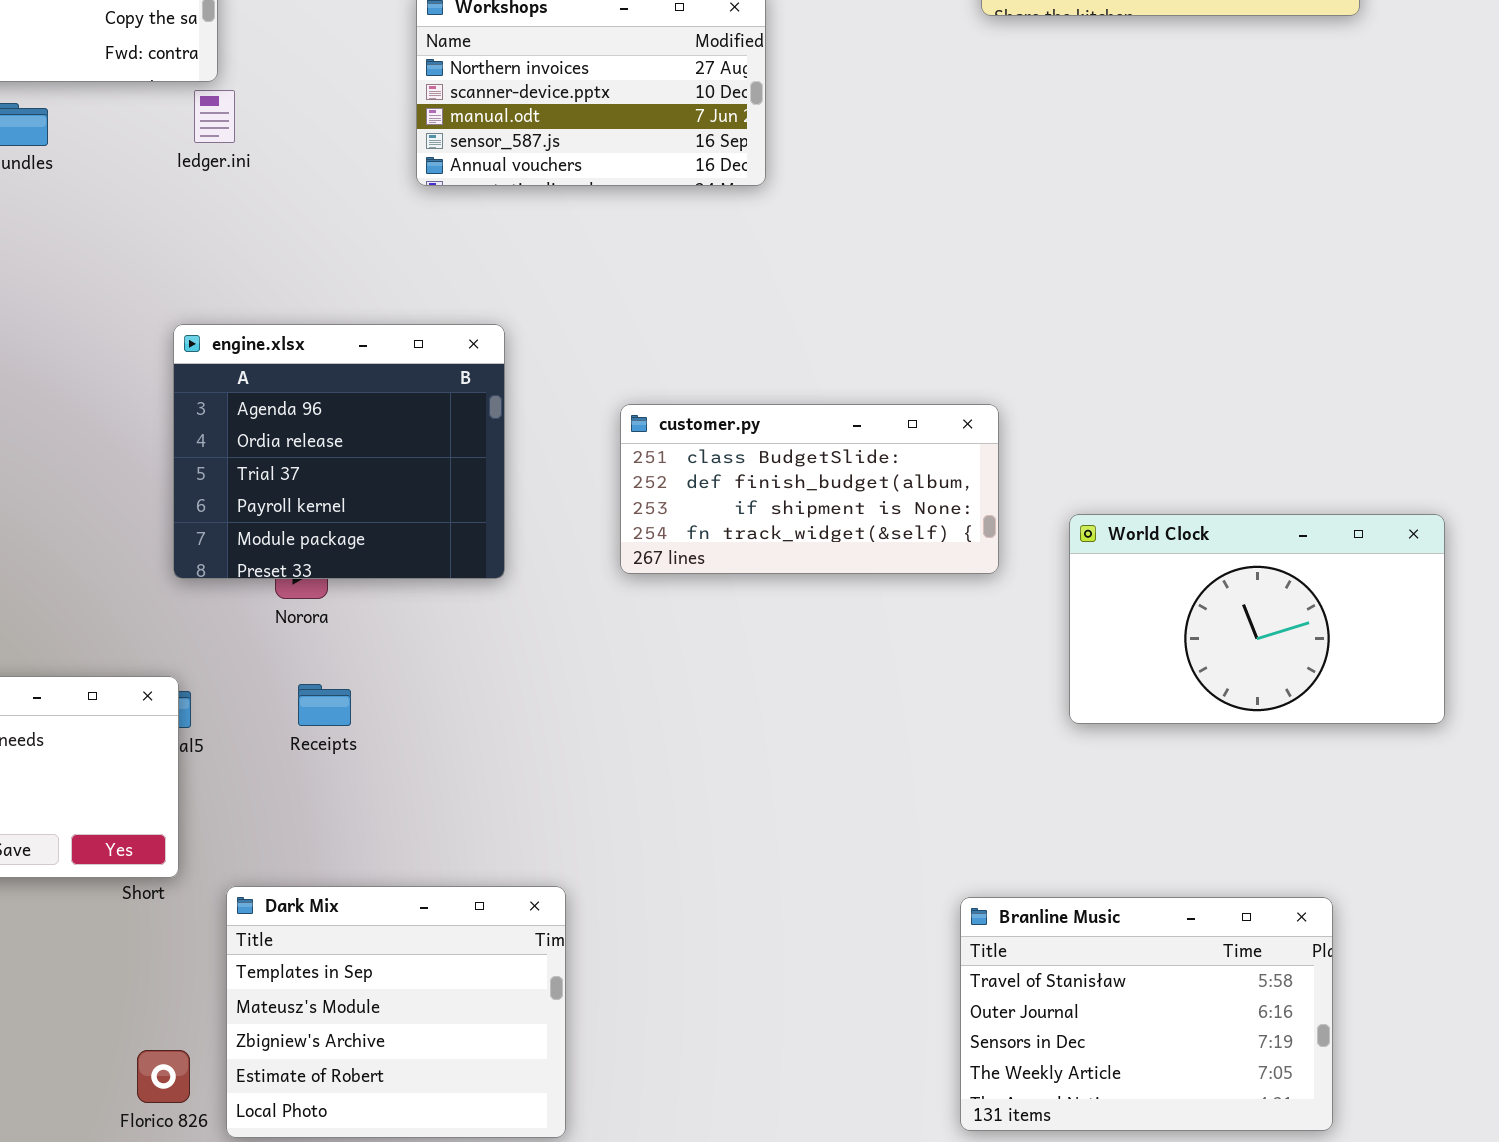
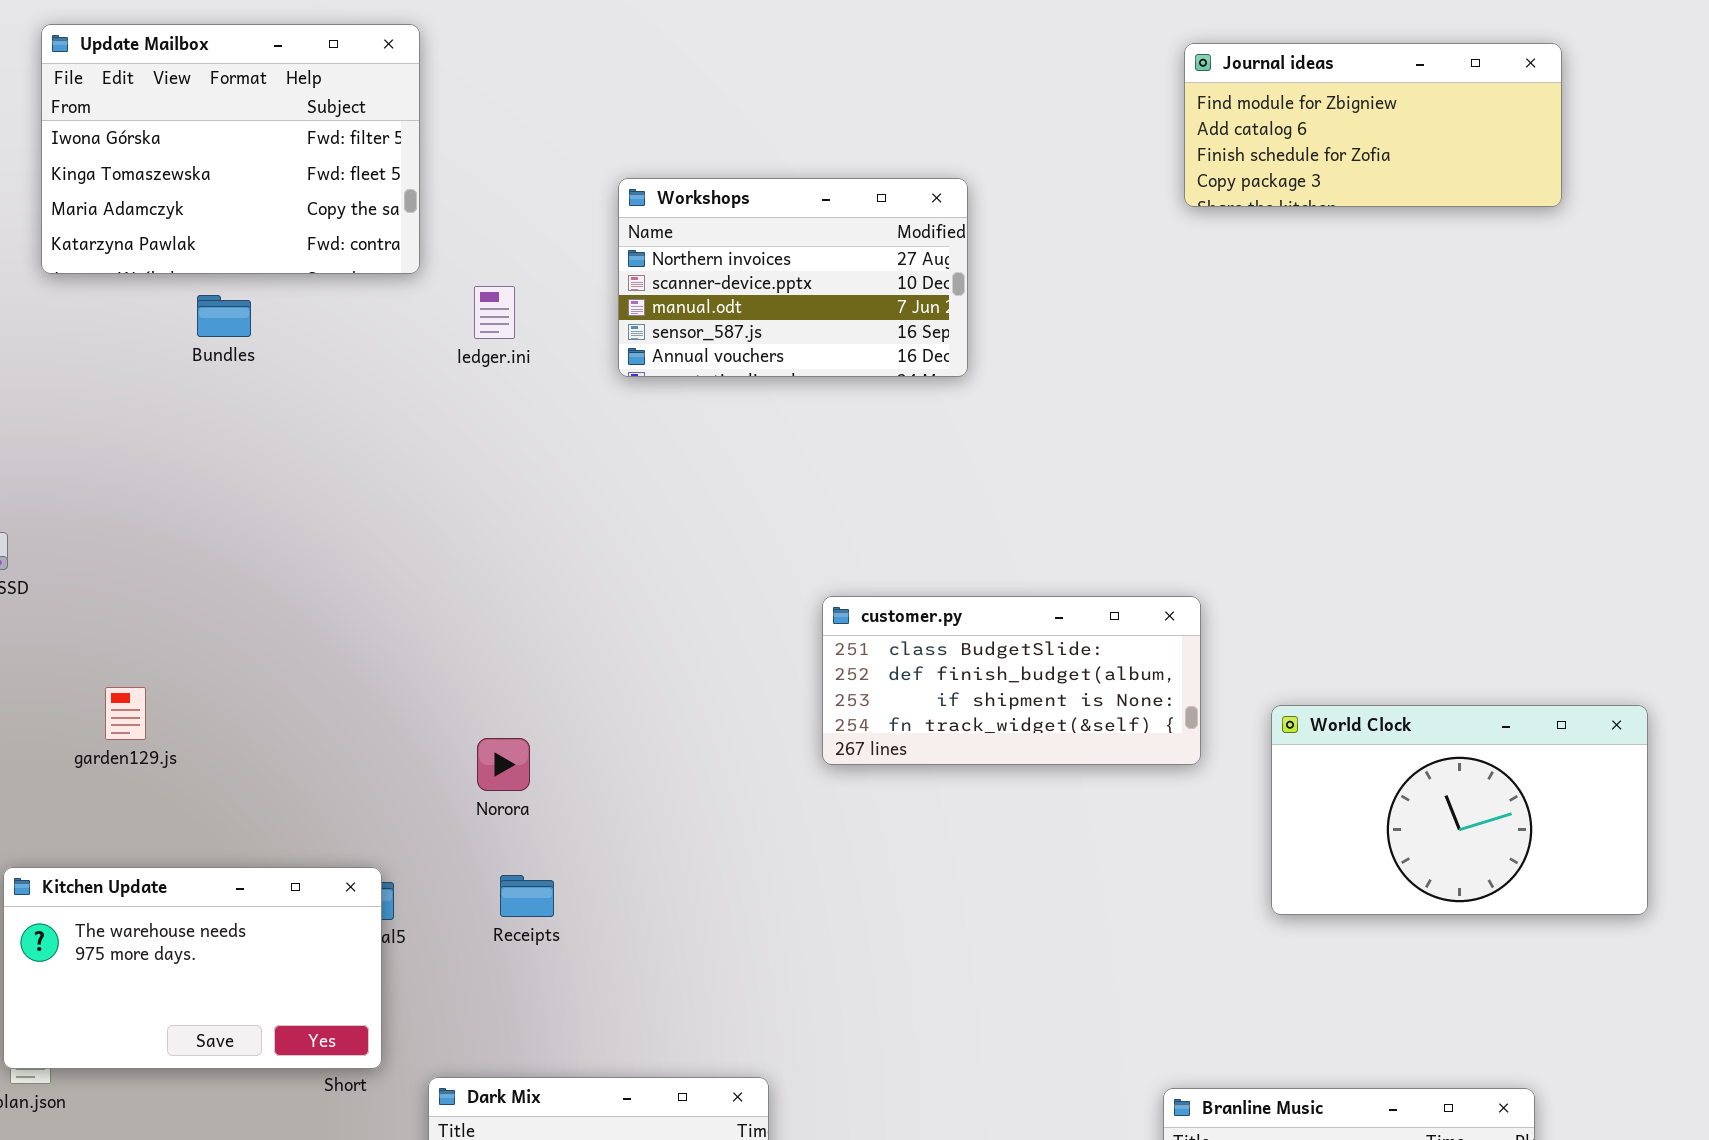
ledger.ini: [194,90,235,143] -> [474,286,515,339], moved
engine.xlsx: [173,324,505,579] -> none, closed

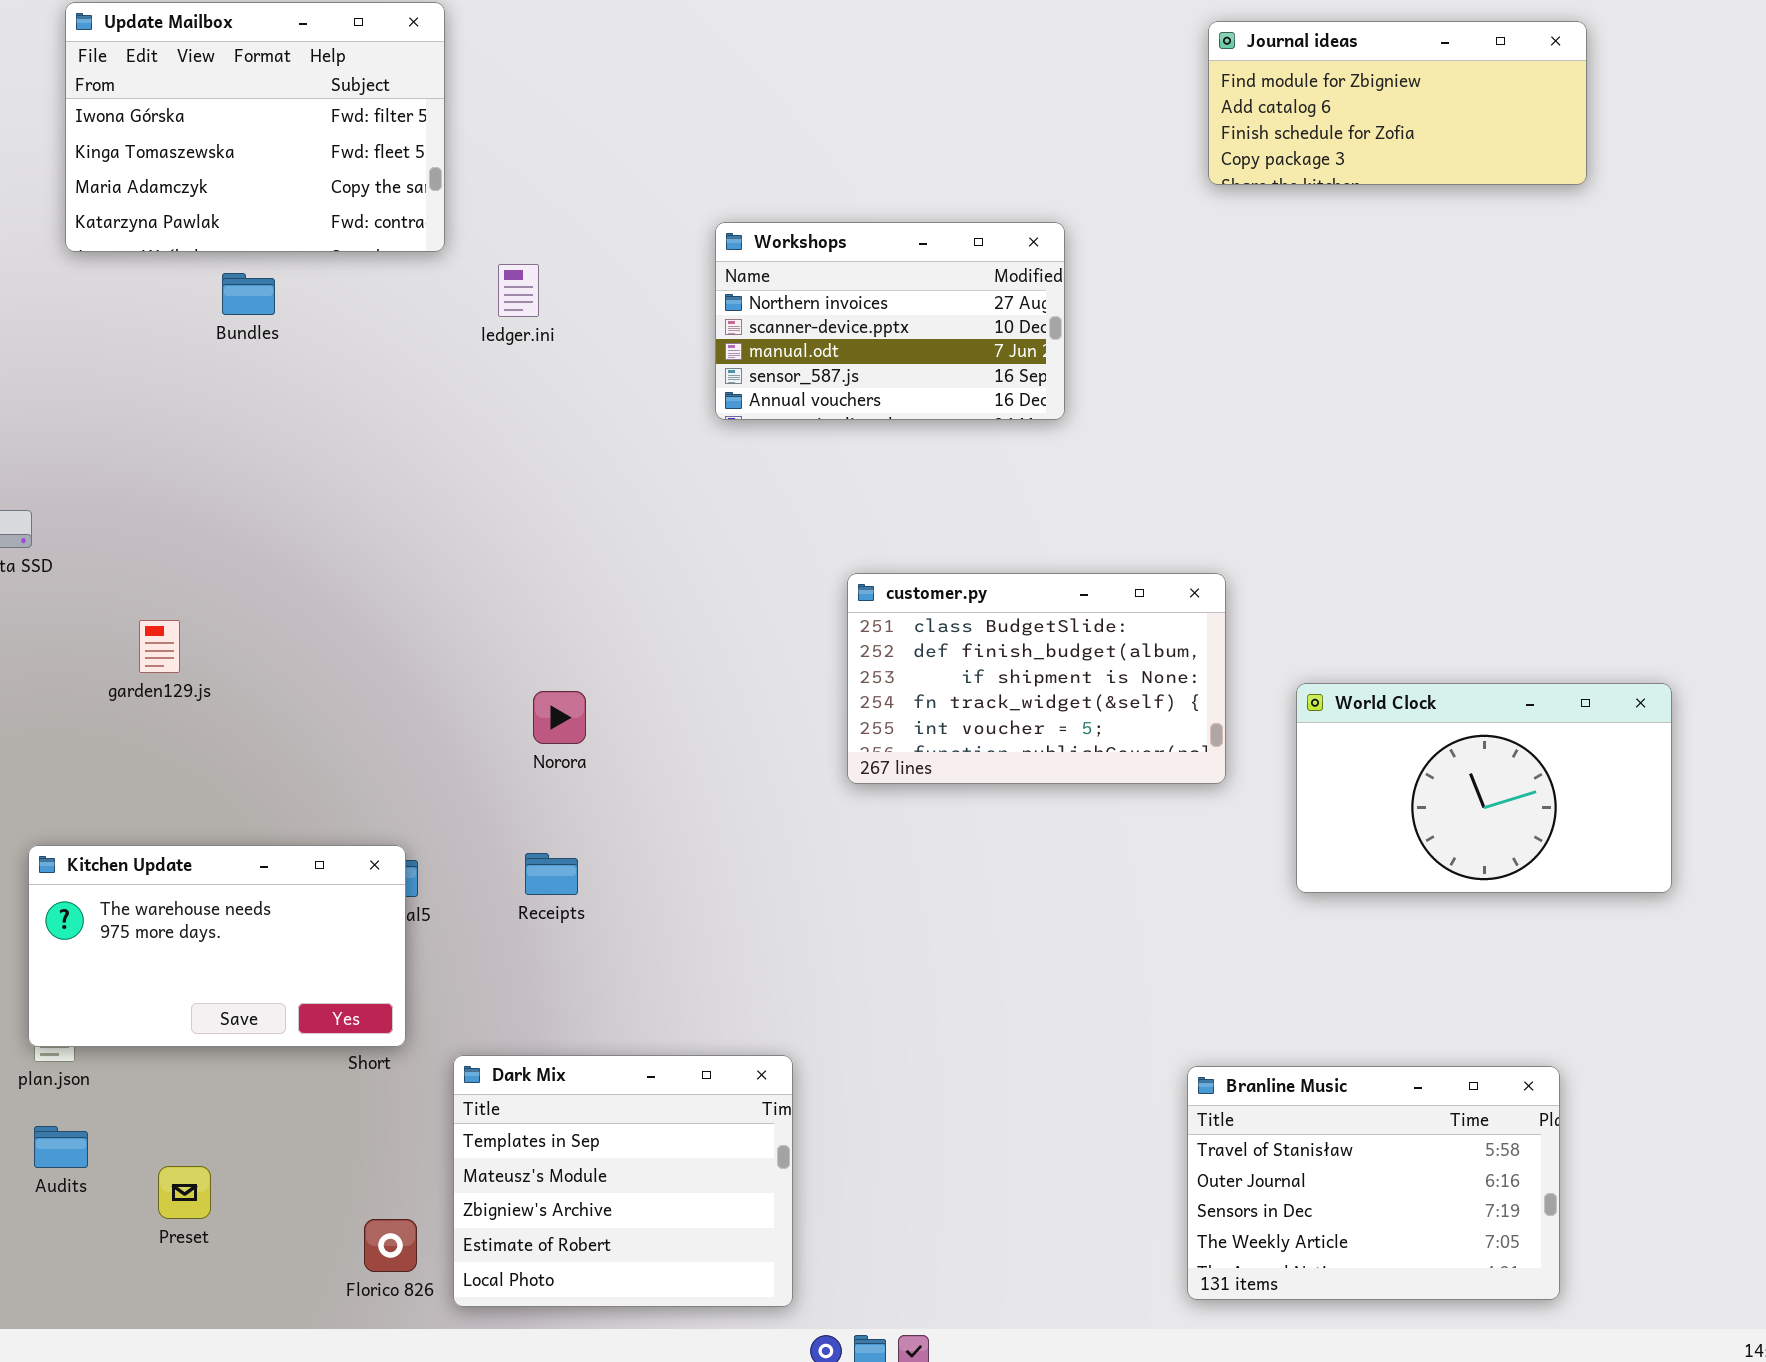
Workshops: [618,178,968,377] -> [715,222,1065,420], moved
customer.py: [822,596,1201,765] -> [847,573,1226,784], resized
garden129.js: [105,687,146,740] -> [139,620,180,673], moved
Norora: [477,738,530,791] -> [533,691,586,744], moved

